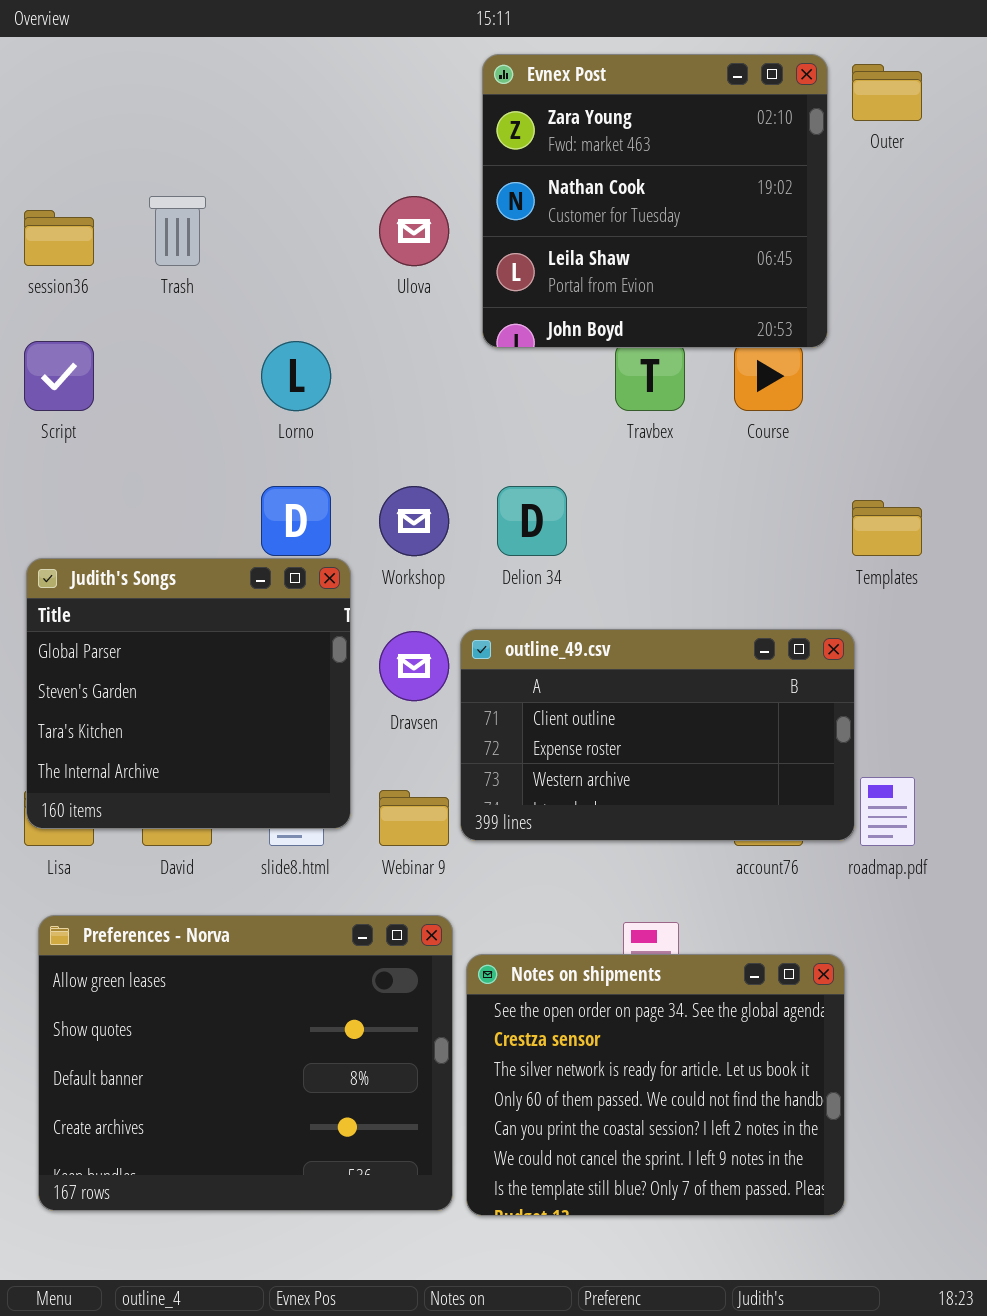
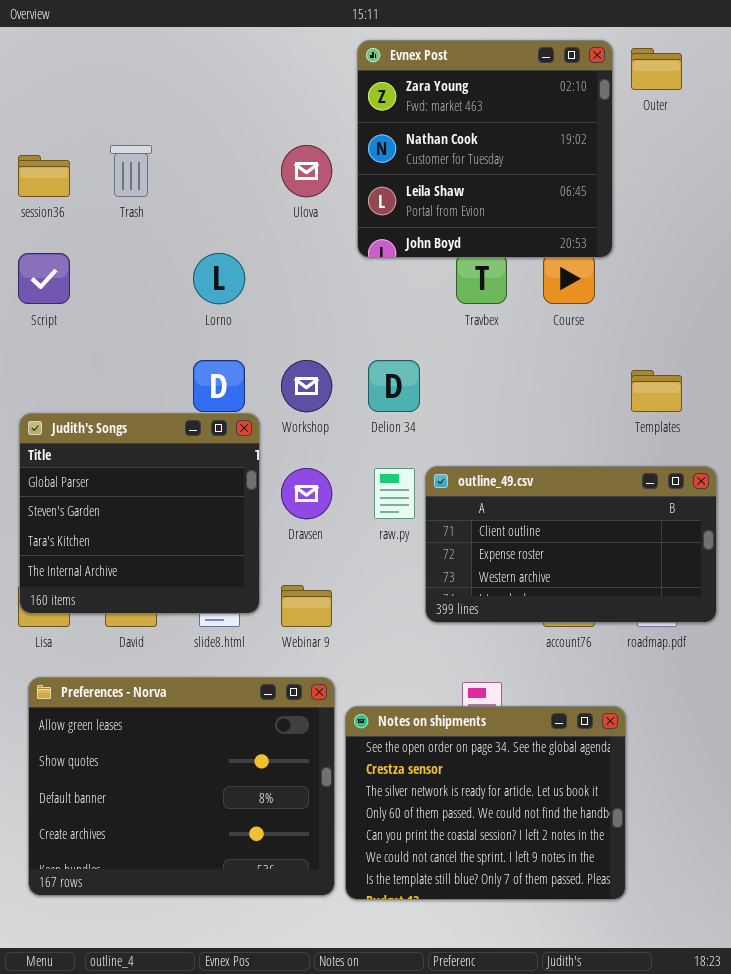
outline_49.csv: [460,629,855,841] -> [425,466,717,623], moved

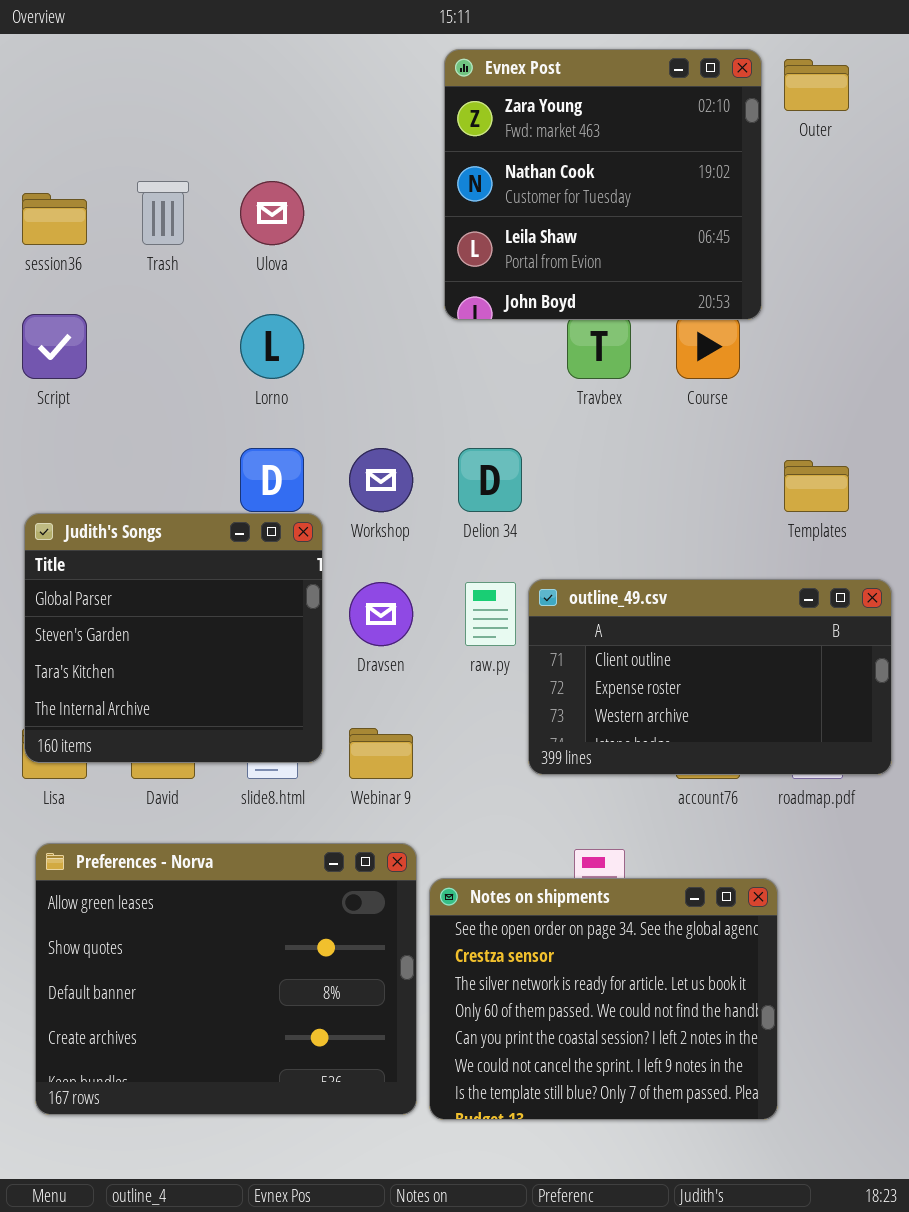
Ulova: [281,145,332,197] -> [240,181,304,245], moved

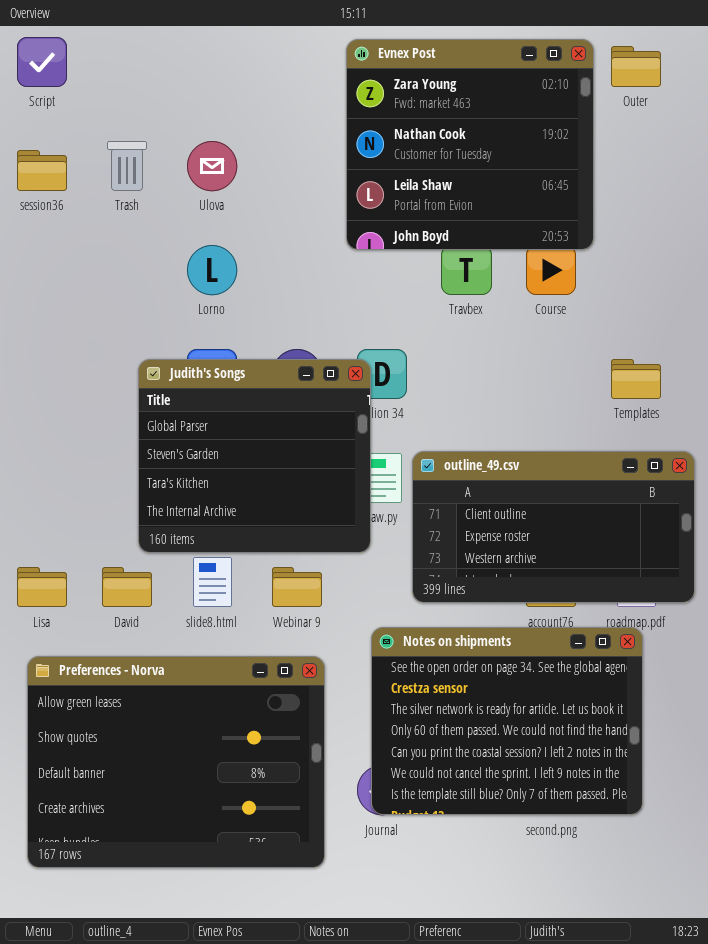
Script: [22,314,87,379] -> [17,37,67,87], moved
Judith's Songs: [24,513,323,763] -> [138,359,371,553], moved
Notes on shipments: [429,878,778,1120] -> [371,627,643,815], moved

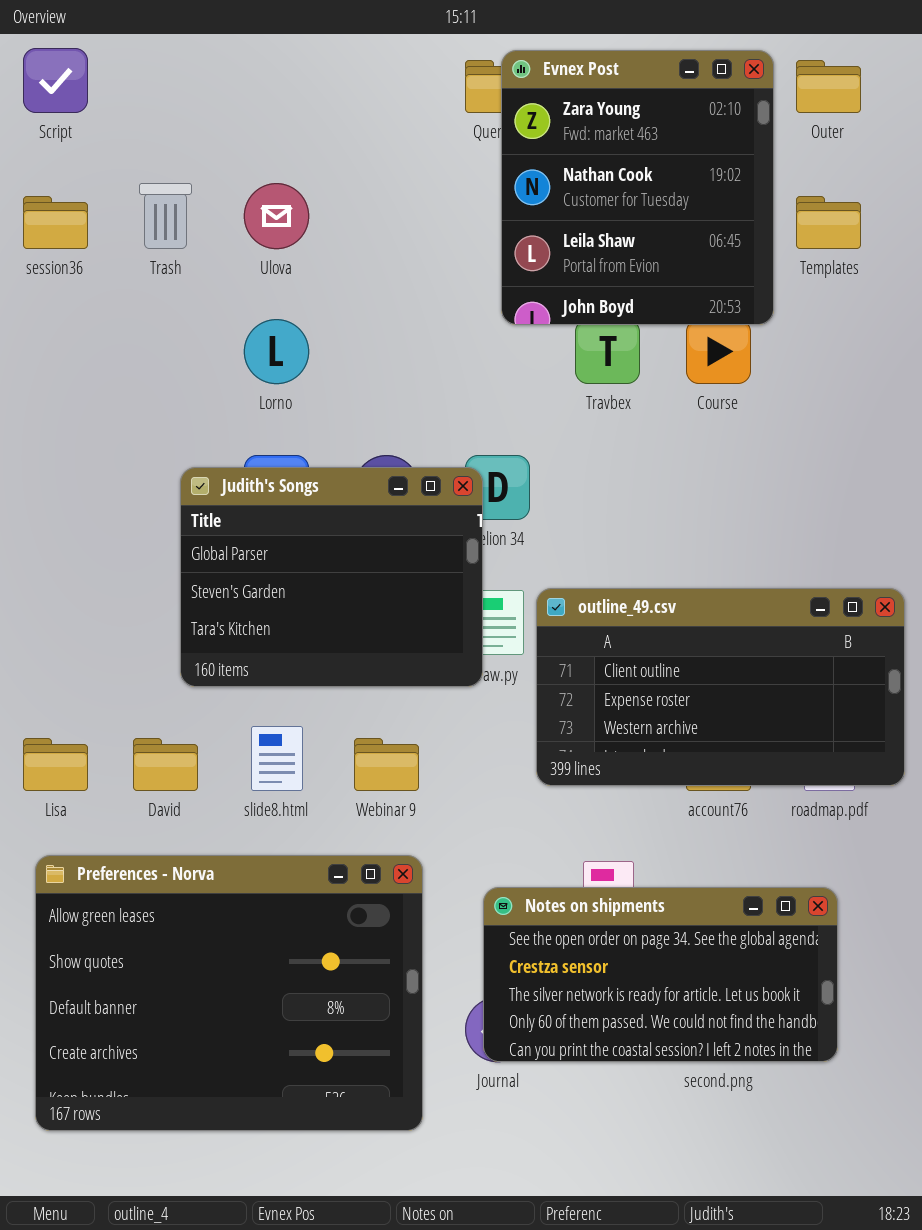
Evnex Post: [346,39,594,250] -> [501,50,774,325], resized
Judith's Songs: [138,359,371,553] -> [180,467,483,687], resized
Templates: [611,359,661,399] -> [796,196,861,249], moved
Notes on shipments: [371,627,643,815] -> [483,887,838,1062], resized

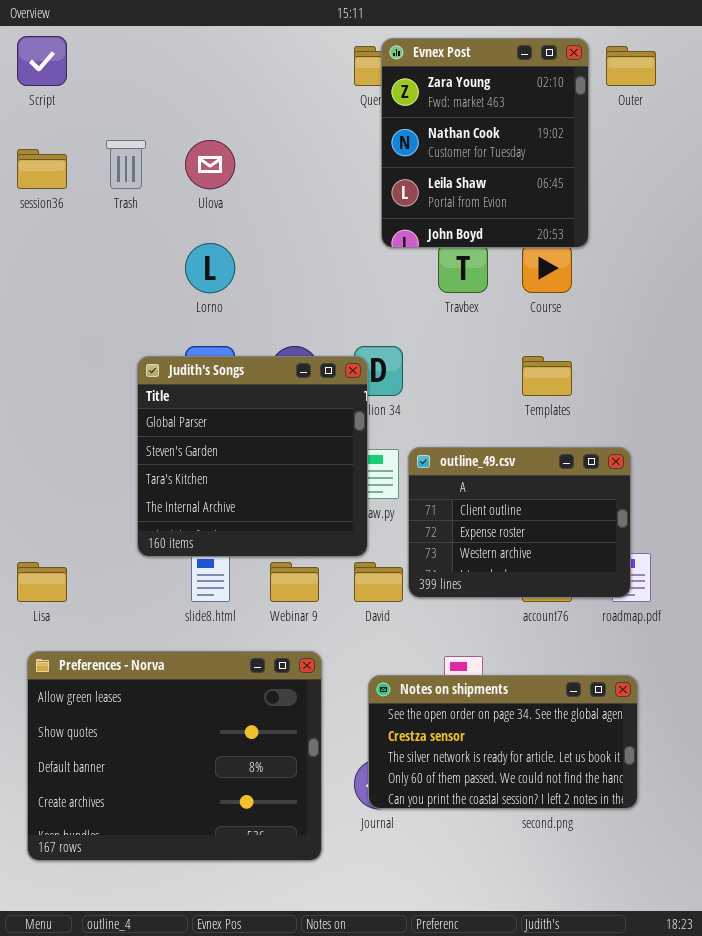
Templates: [796,196,861,249] -> [522,356,572,396], moved
Judith's Songs: [180,467,483,687] -> [137,356,368,557], resized
outline_49.csv: [536,588,905,786] -> [408,447,631,598], resized
David: [133,738,198,791] -> [354,562,403,602], moved

